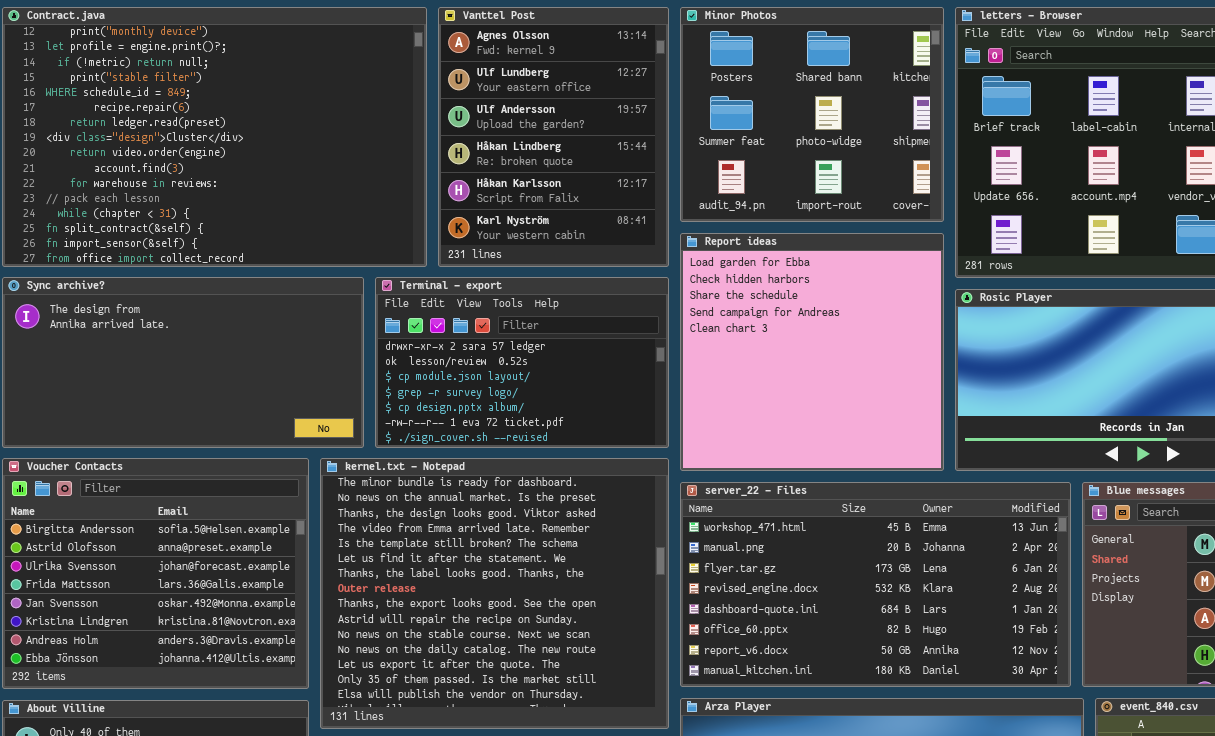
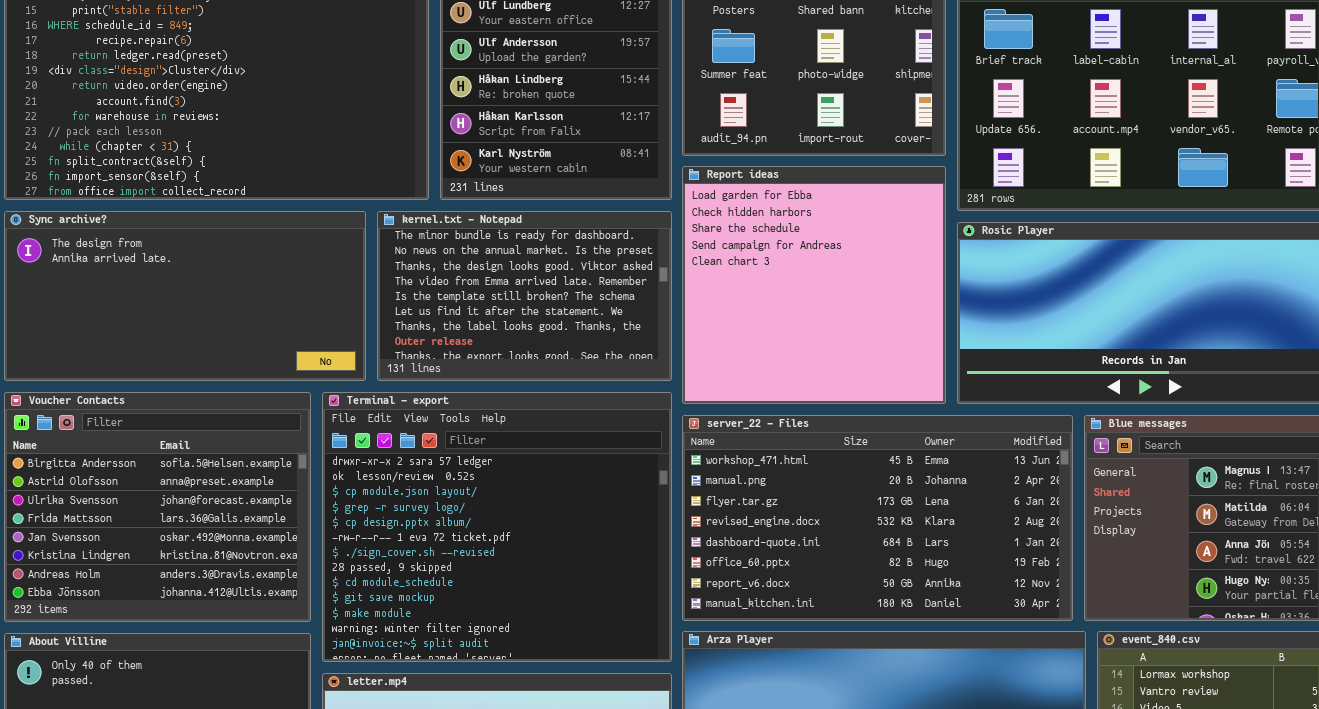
Terminal - export: [375,277,669,448] -> [322,392,672,662], moved, resized
kernel.txt - Notepad: [320,458,669,729] -> [377,211,672,381], moved, resized

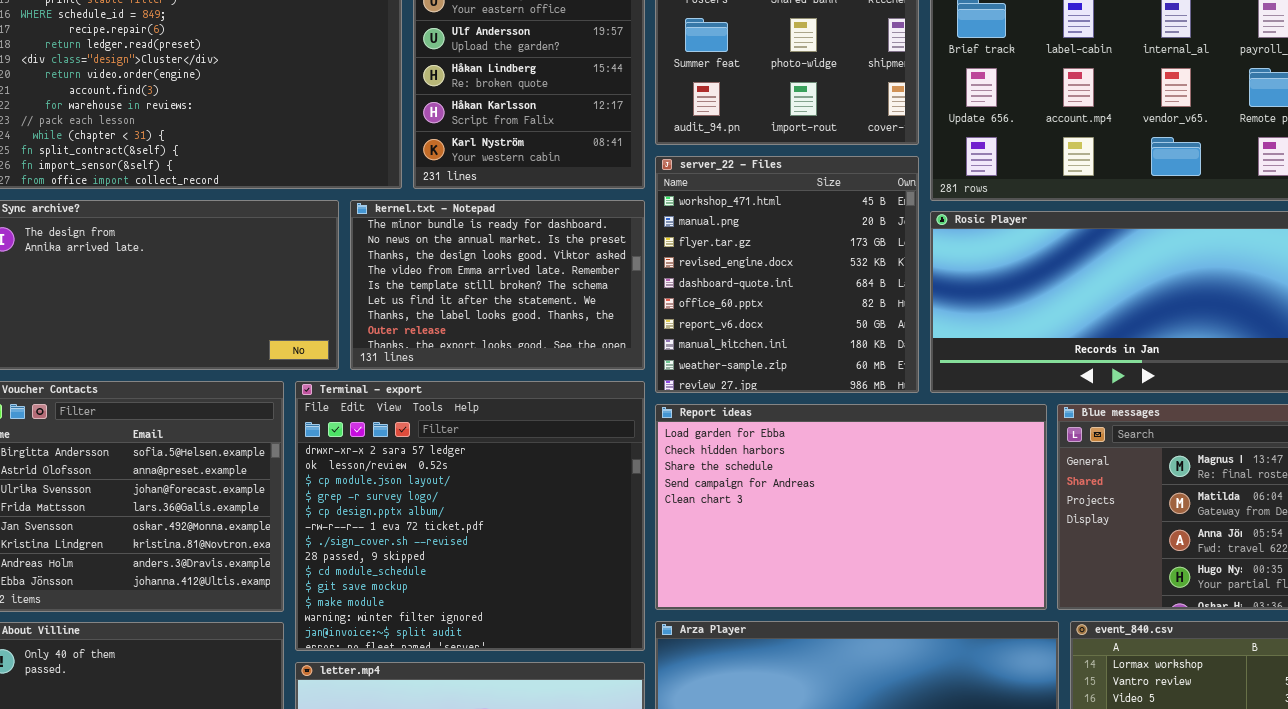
Report ideas: [682,166,946,404] -> [655,404,1047,610], moved, resized
server_22 - Files: [682,415,1073,621] -> [655,156,919,393], moved, resized

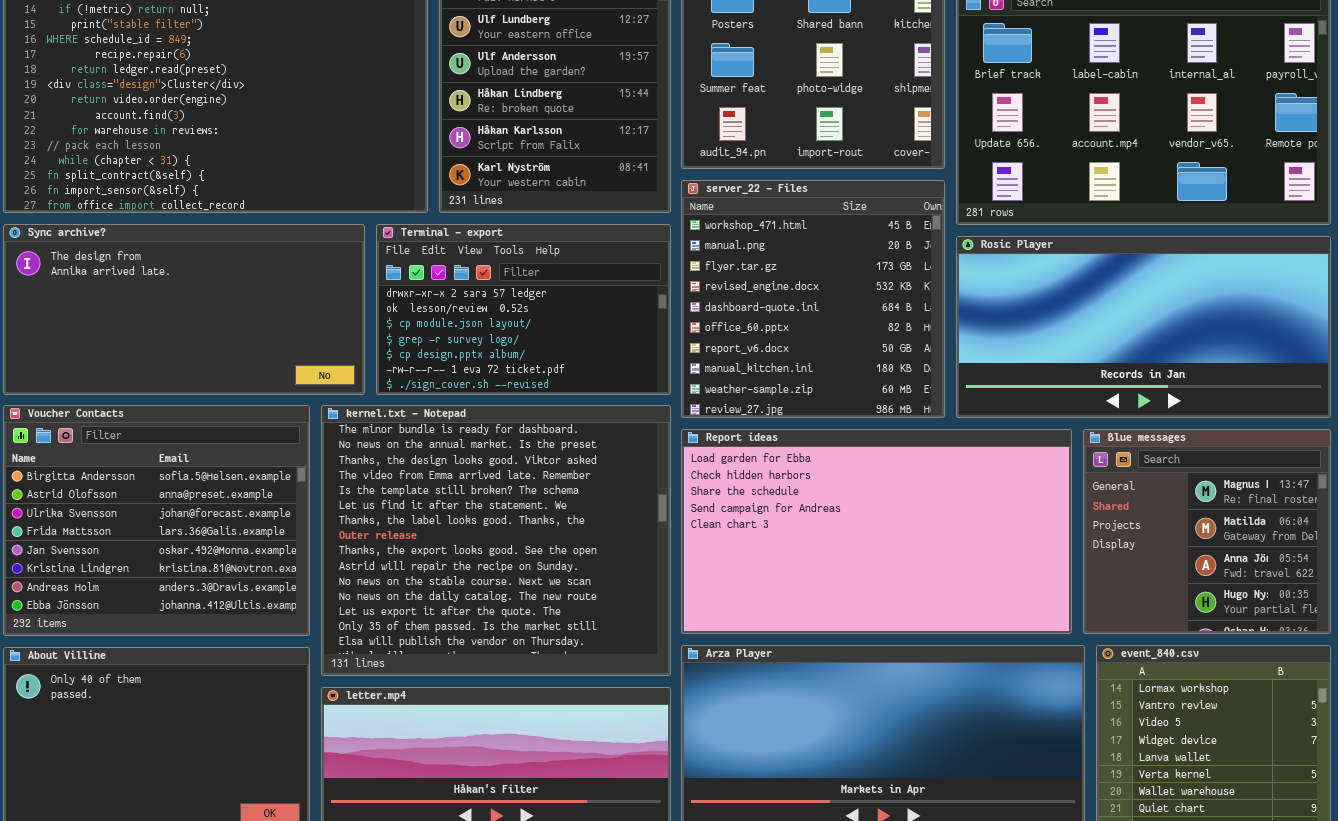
kernel.txt - Notepad: [350,200,645,370] -> [321,405,671,676], moved, resized
Terminal - export: [295,381,645,651] -> [376,224,671,395], moved, resized

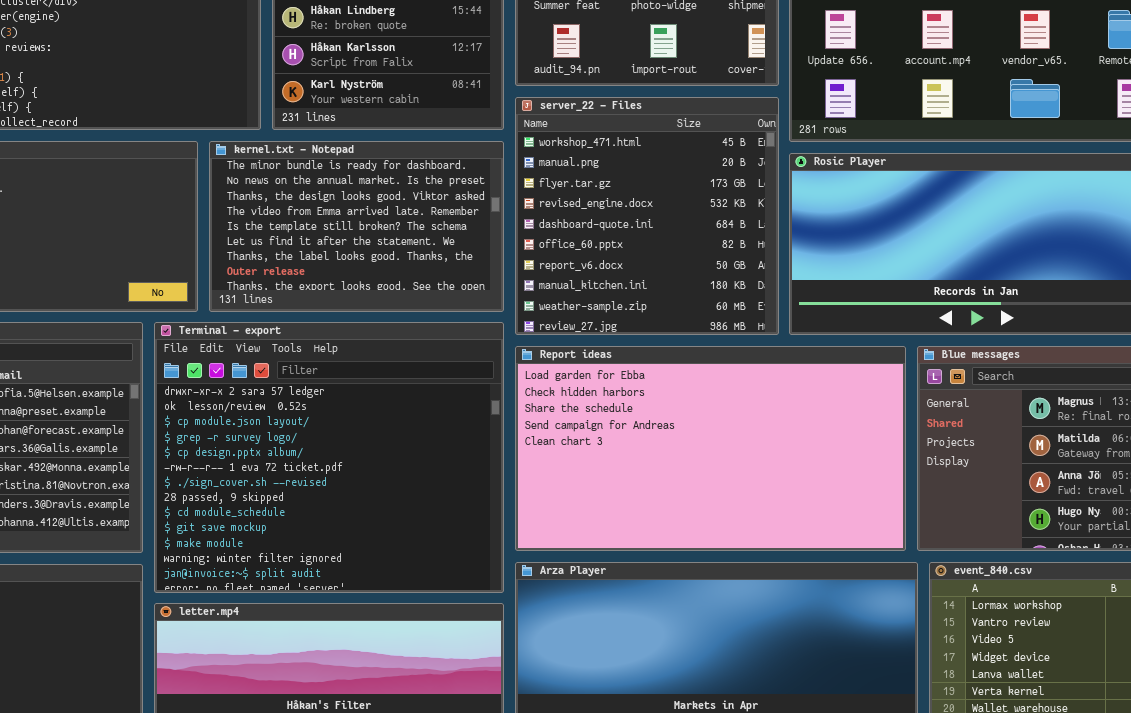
Terminal - export: [376,224,671,395] -> [154,322,504,593], moved, resized
kernel.txt - Notepad: [321,405,671,676] -> [209,141,504,312], moved, resized

